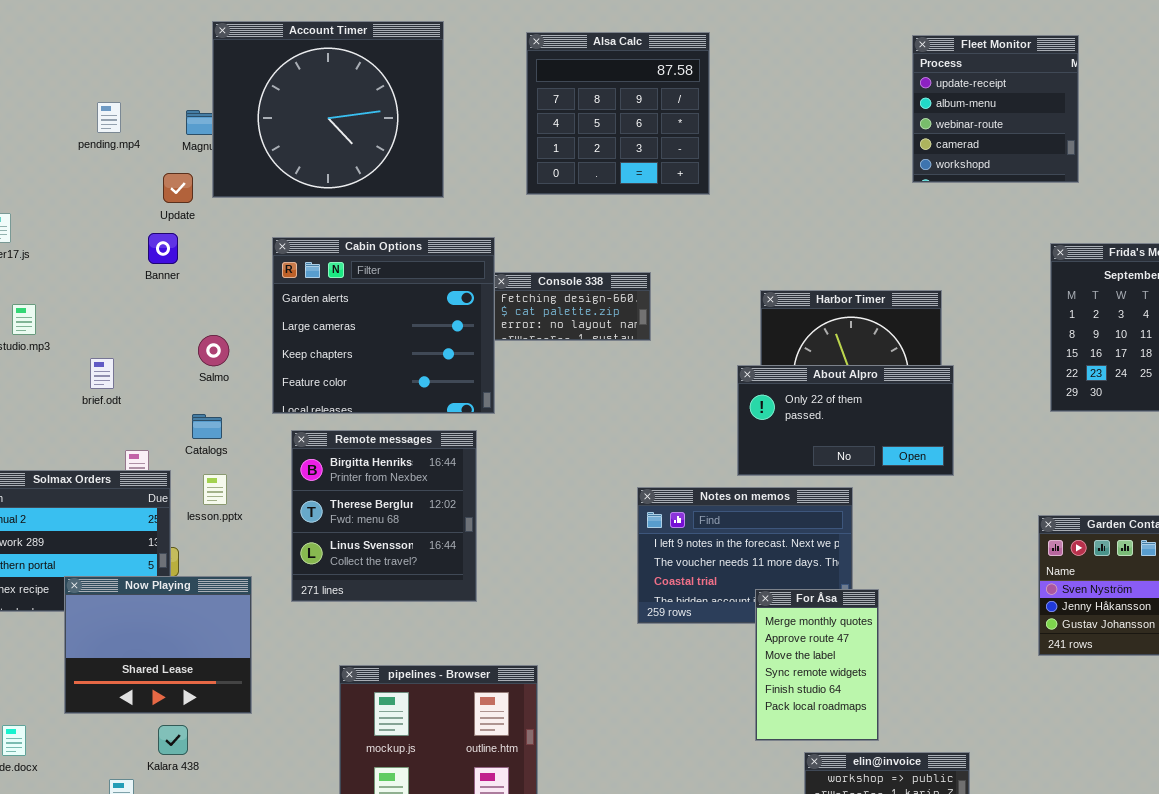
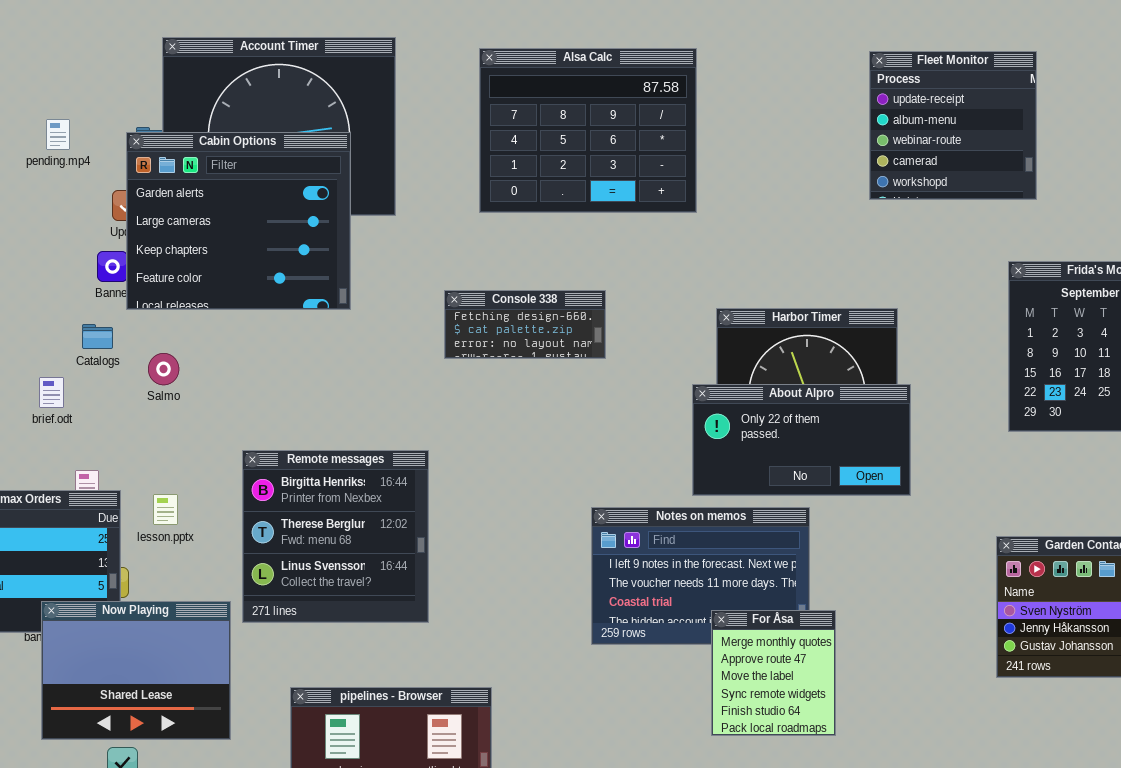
Alsa Calc: [526,32,710,195] -> [479,48,697,213], resized
Cabin Options: [272,237,495,414] -> [126,132,351,310], moved
Catalogs: [192,414,222,439] -> [82,324,113,349], moved
Now Playing: [64,576,252,714] -> [41,601,231,740], moved
For Åsa: [755,589,879,741] -> [711,610,836,736], resized

